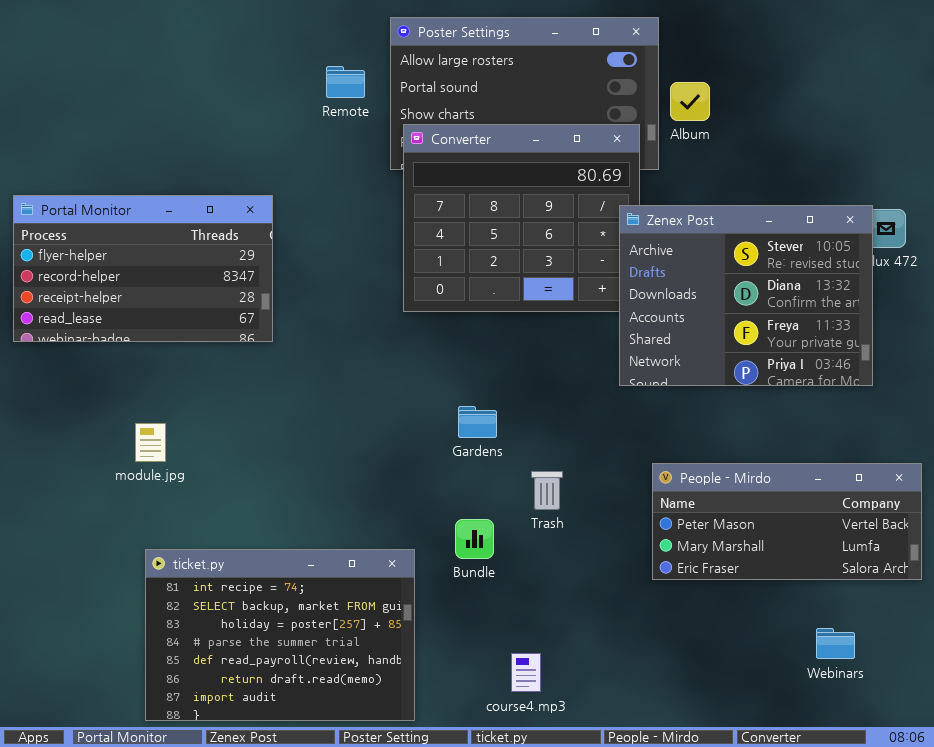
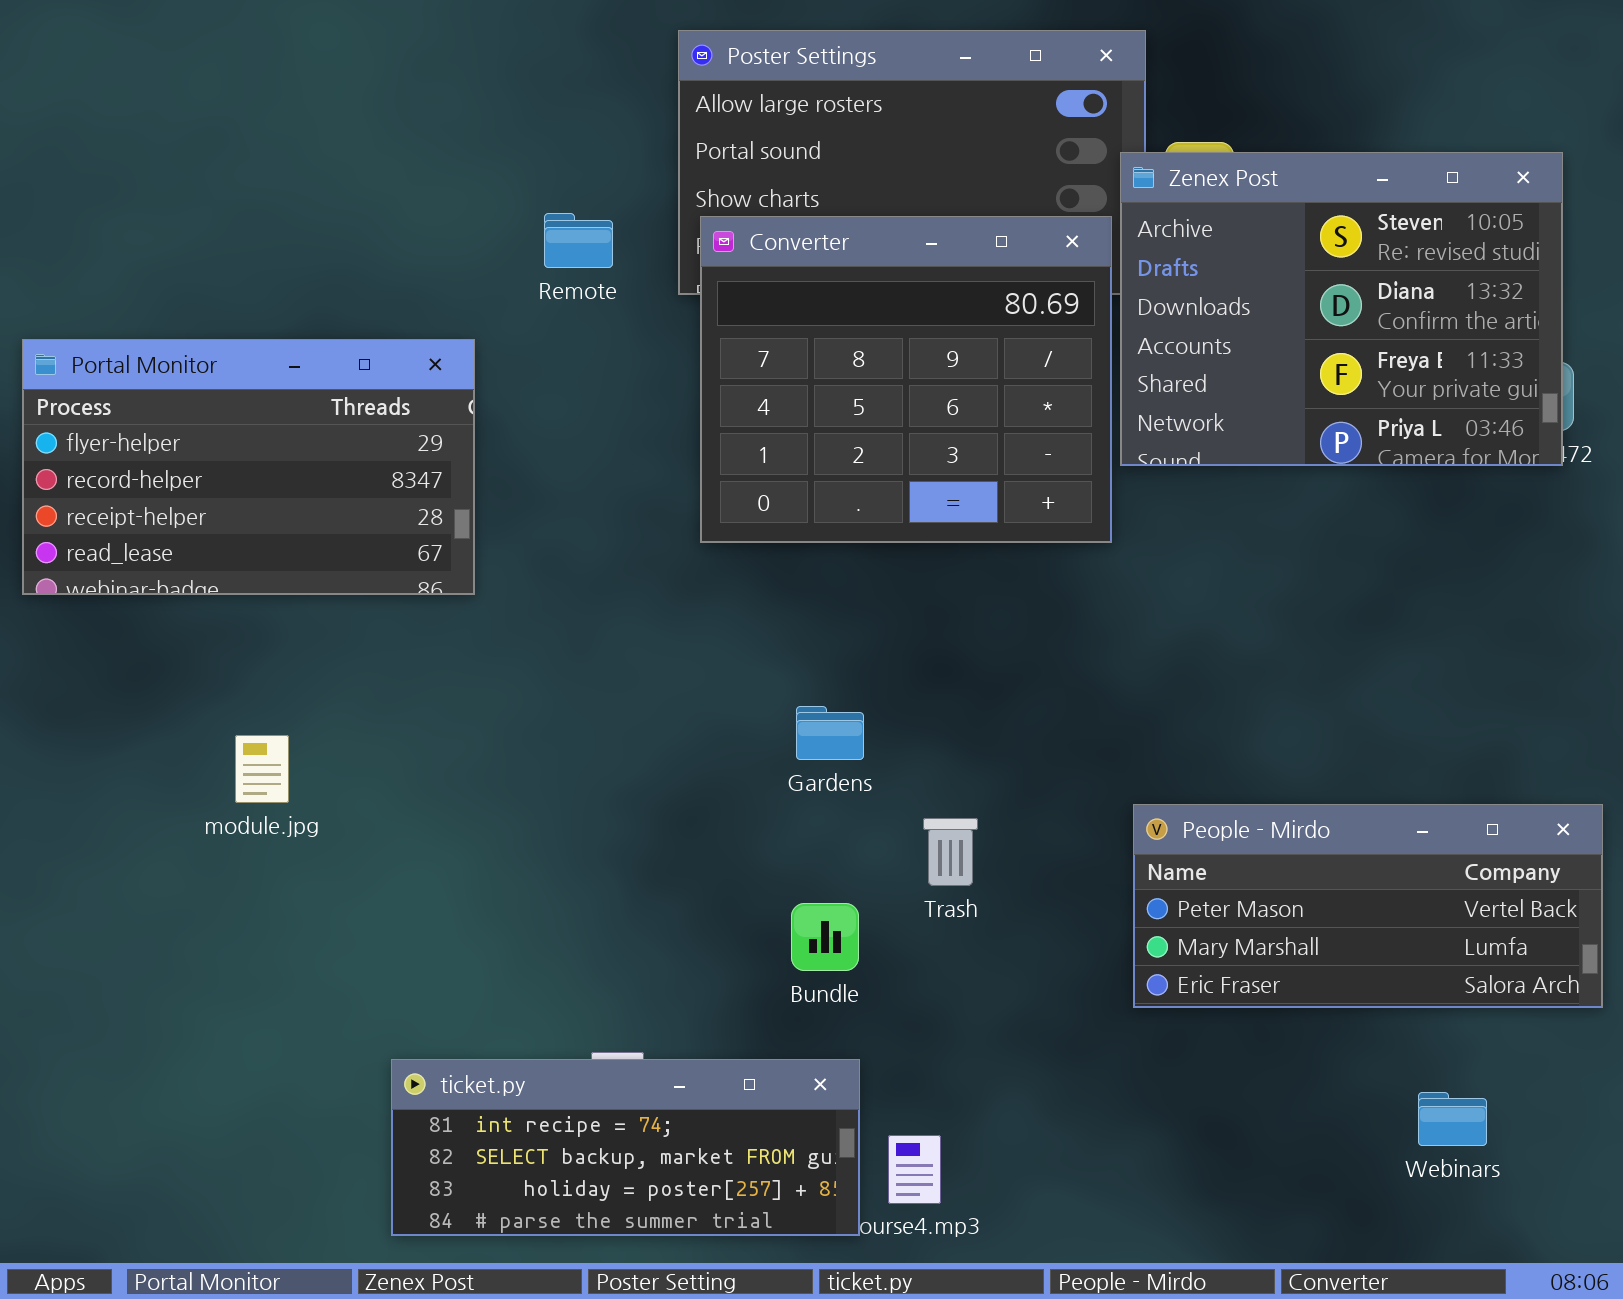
Remote: [326,66,365,98] -> [544,213,613,268], moved
Zenex Post: [619,205,873,386] -> [1120,152,1563,466], moved
ticket.py: [145,549,415,721] -> [391,1059,860,1236], moved, resized

